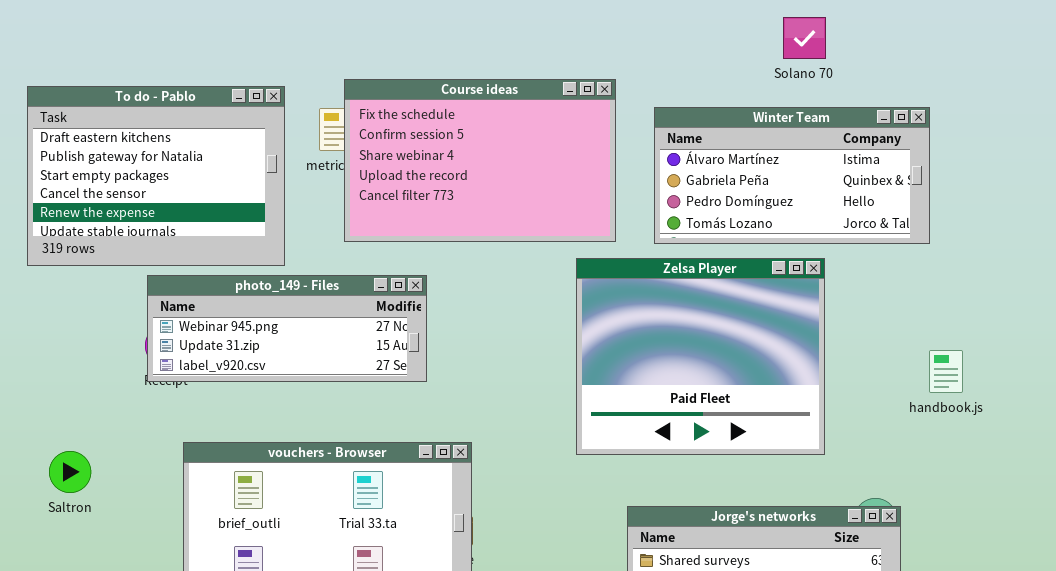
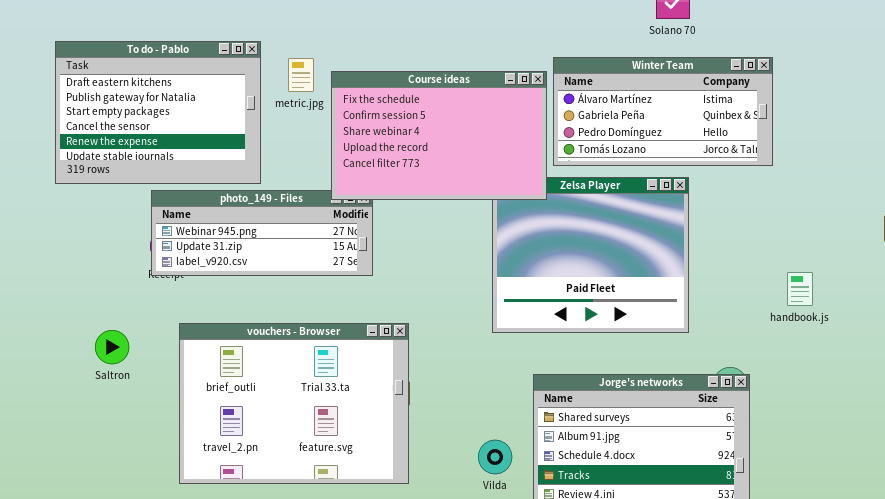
Course ideas: [344,79,616,242] -> [331,71,547,200], moved
handbook.js: [929,350,963,393] -> [787,272,813,306], moved
Saltron: [49,451,91,493] -> [95,330,129,364], moved

